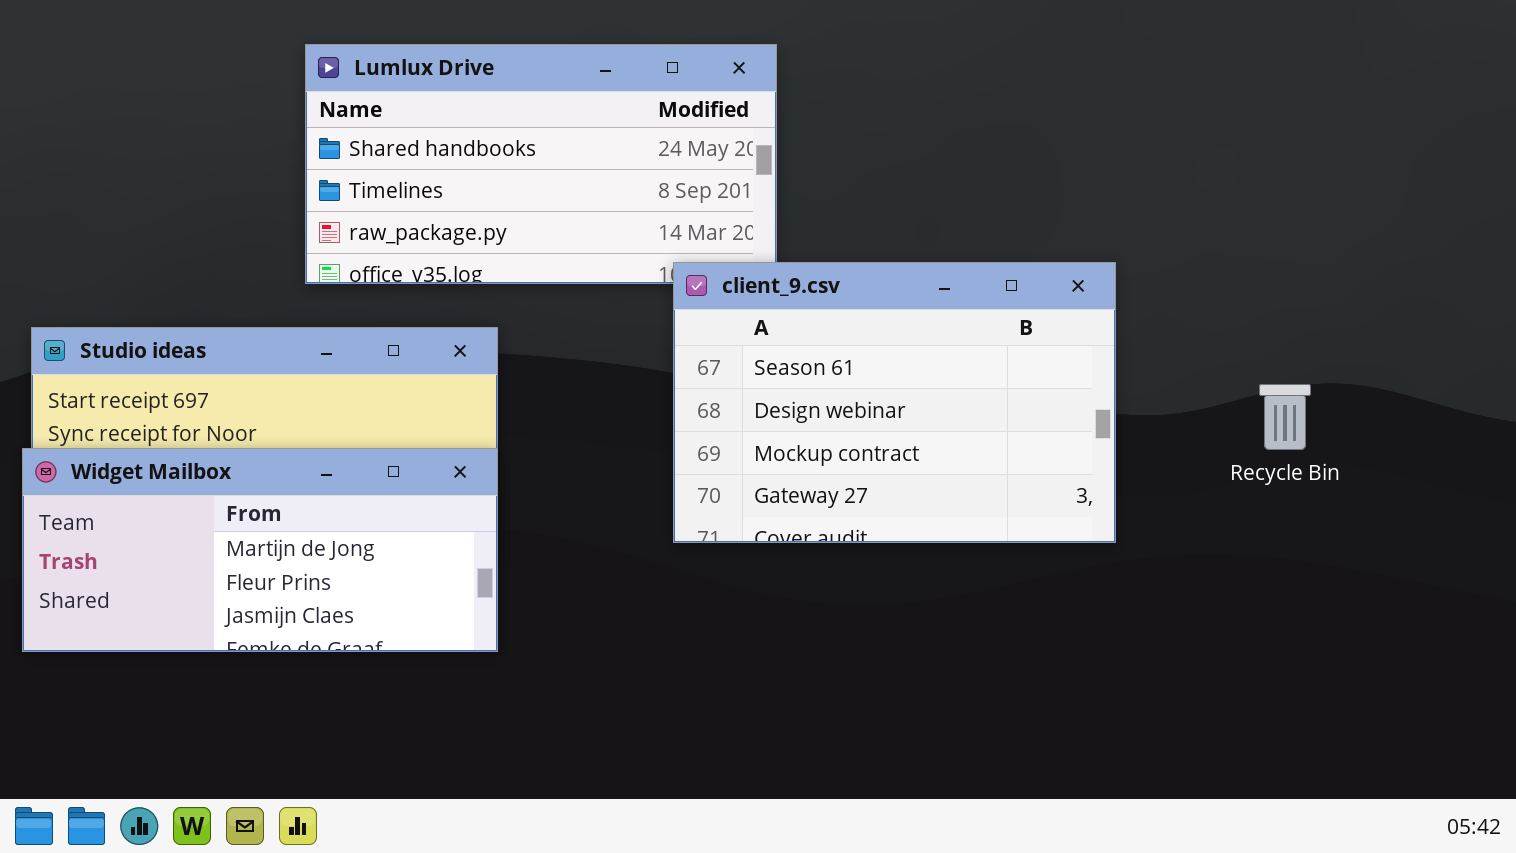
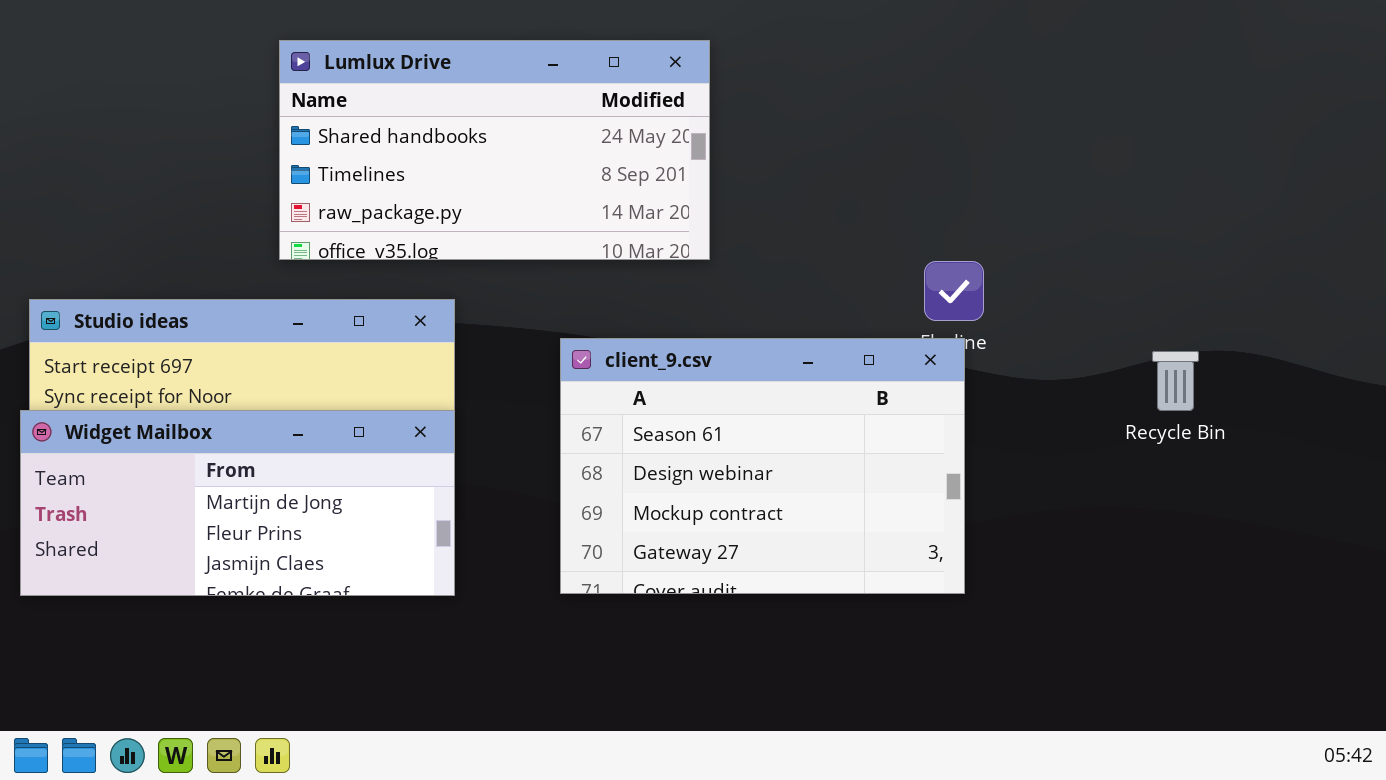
client_9.csv: [673,262,1116,543] -> [560,338,965,594], moved

